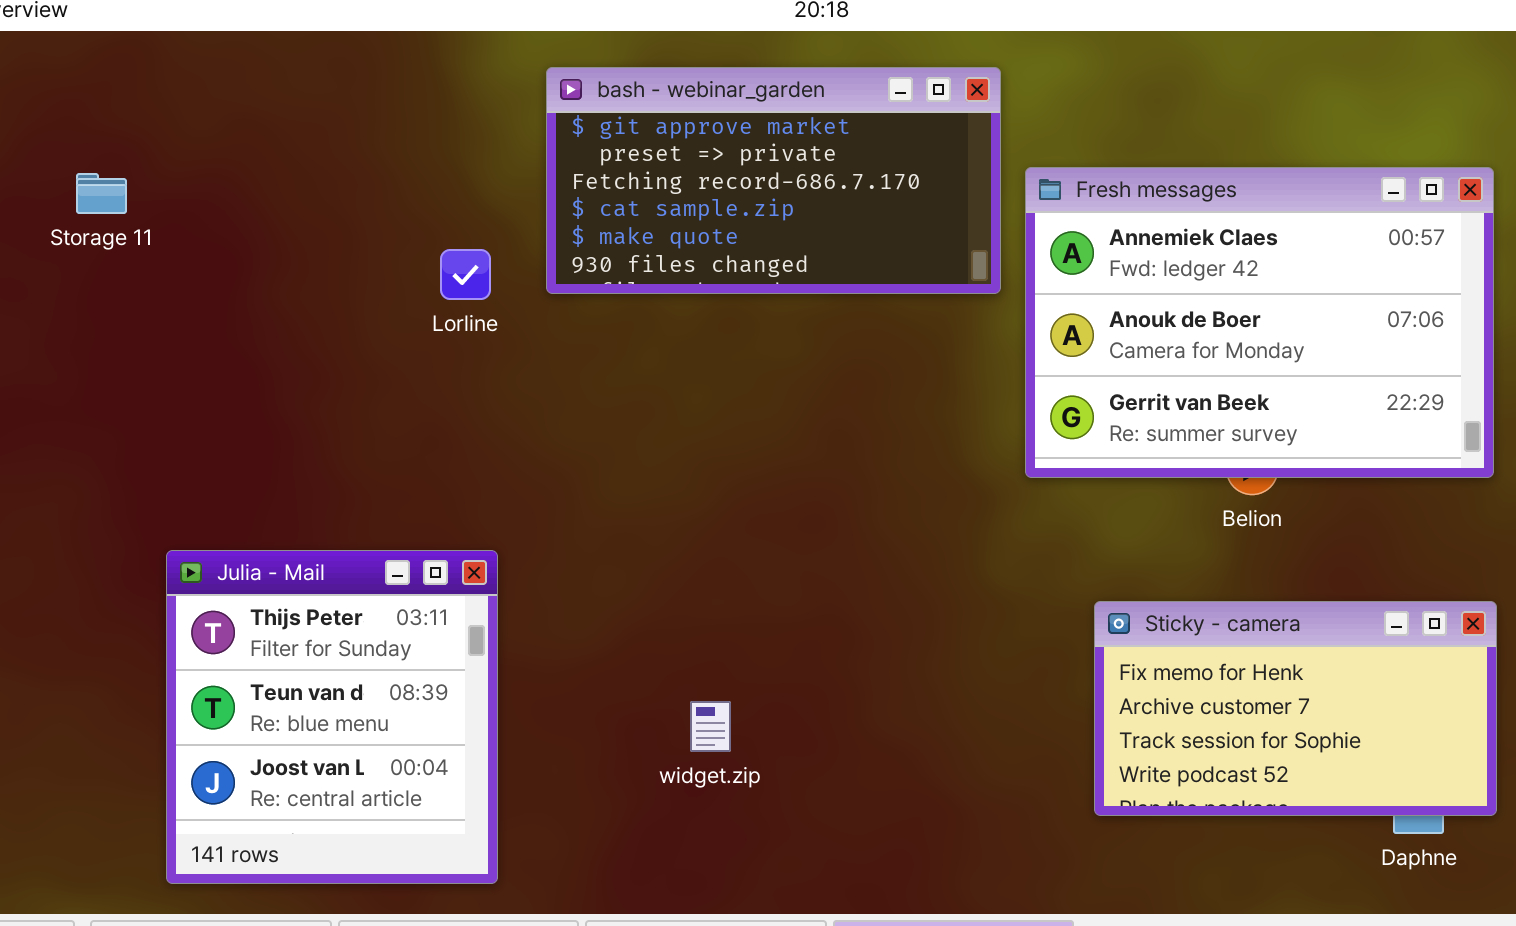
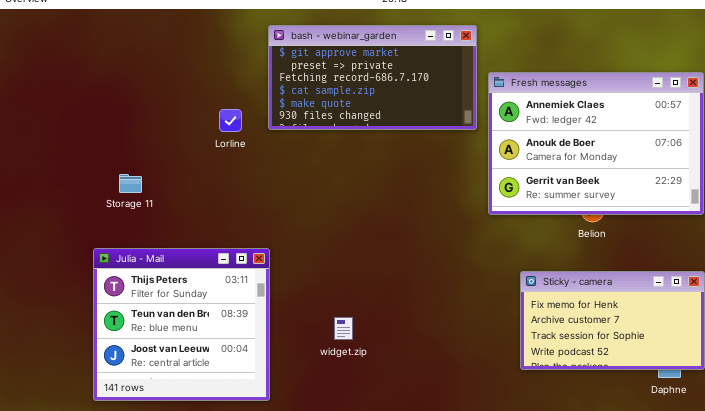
Storage 11: [76,173,127,214] -> [119,174,142,193], moved
Julia - Mail: [166,550,498,884] -> [93,248,270,401], resized

